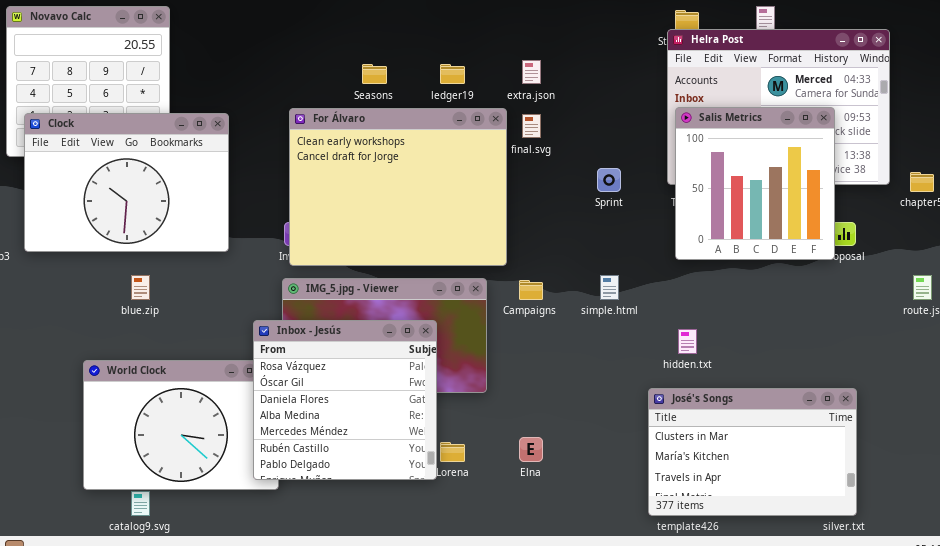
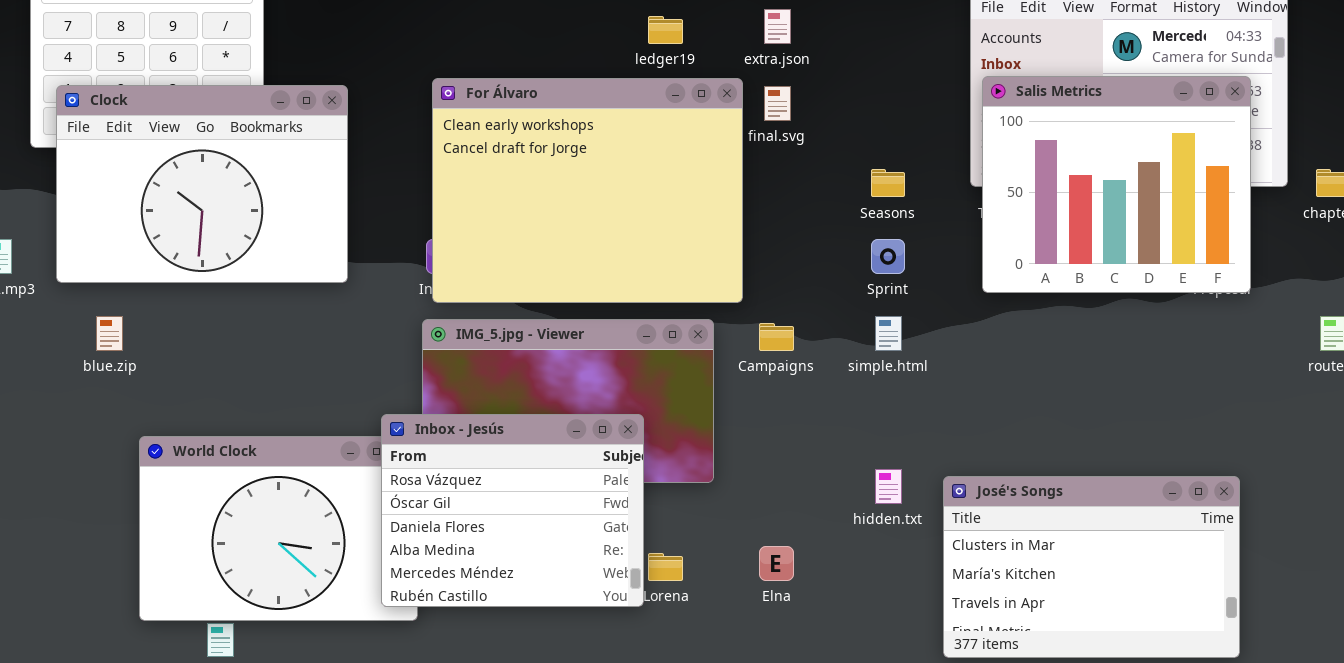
Seasons: [362,64,387,84] -> [871,169,905,197], moved
Salis Metrics: [675,107,835,260] -> [982,76,1251,293], resized
Sprint: [597,168,621,192] -> [871,239,905,274], moved
blue.zip: [131,275,150,300] -> [96,316,123,351], moved
Inbox - Jesús: [253,320,437,480] -> [381,414,644,607], resized
hidden.txt: [678,329,697,354] -> [875,469,902,504], moved

